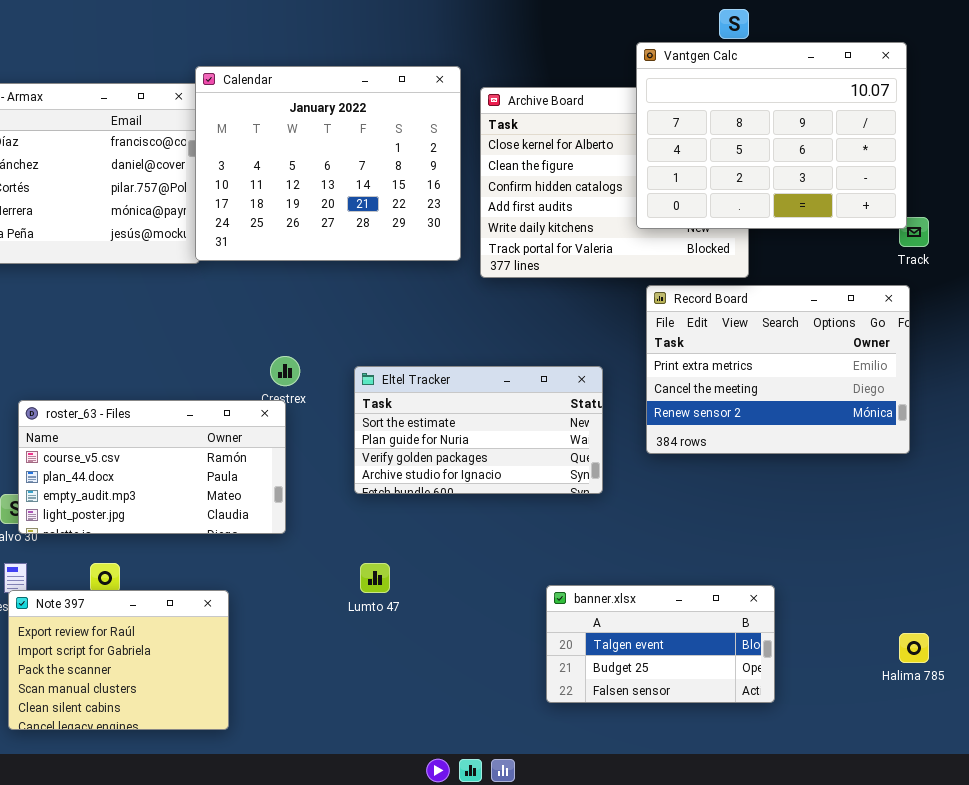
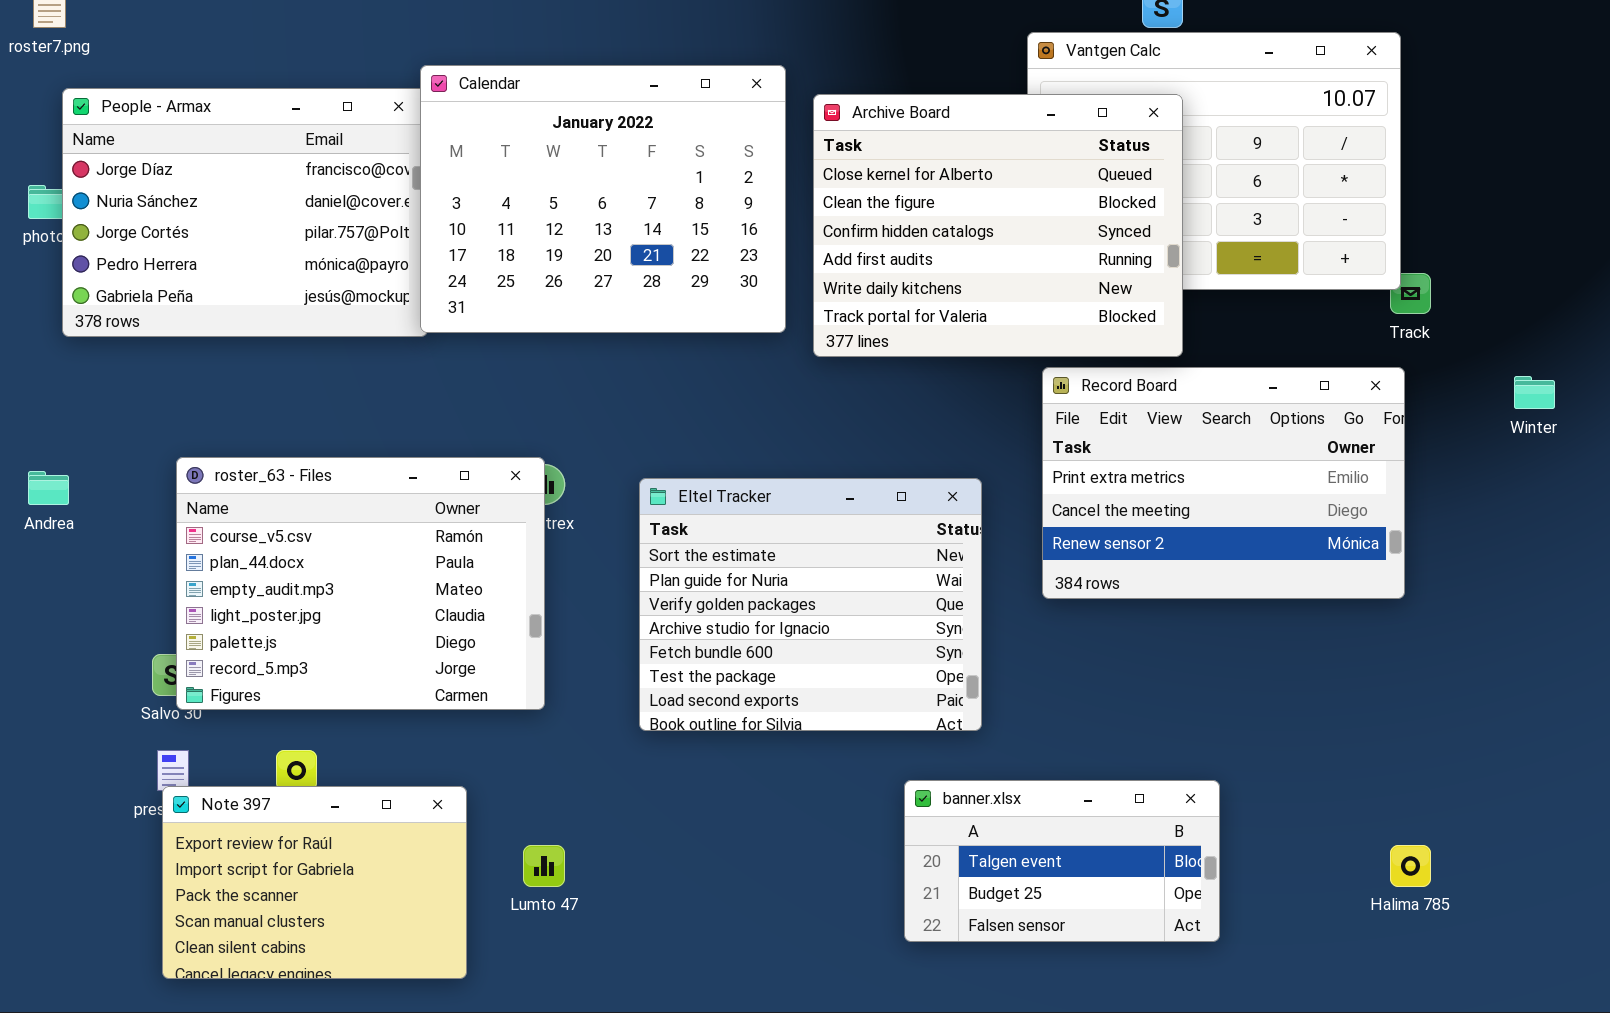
Archive Board: [480,87,749,278] -> [813,94,1183,357], raised
Eltel Tracker: [354,366,603,494] -> [639,478,982,731], resized
roster_63 - Files: [18,400,286,534] -> [176,457,545,710], resized
Lumto 47: [360,563,390,593] -> [523,845,565,887], moved

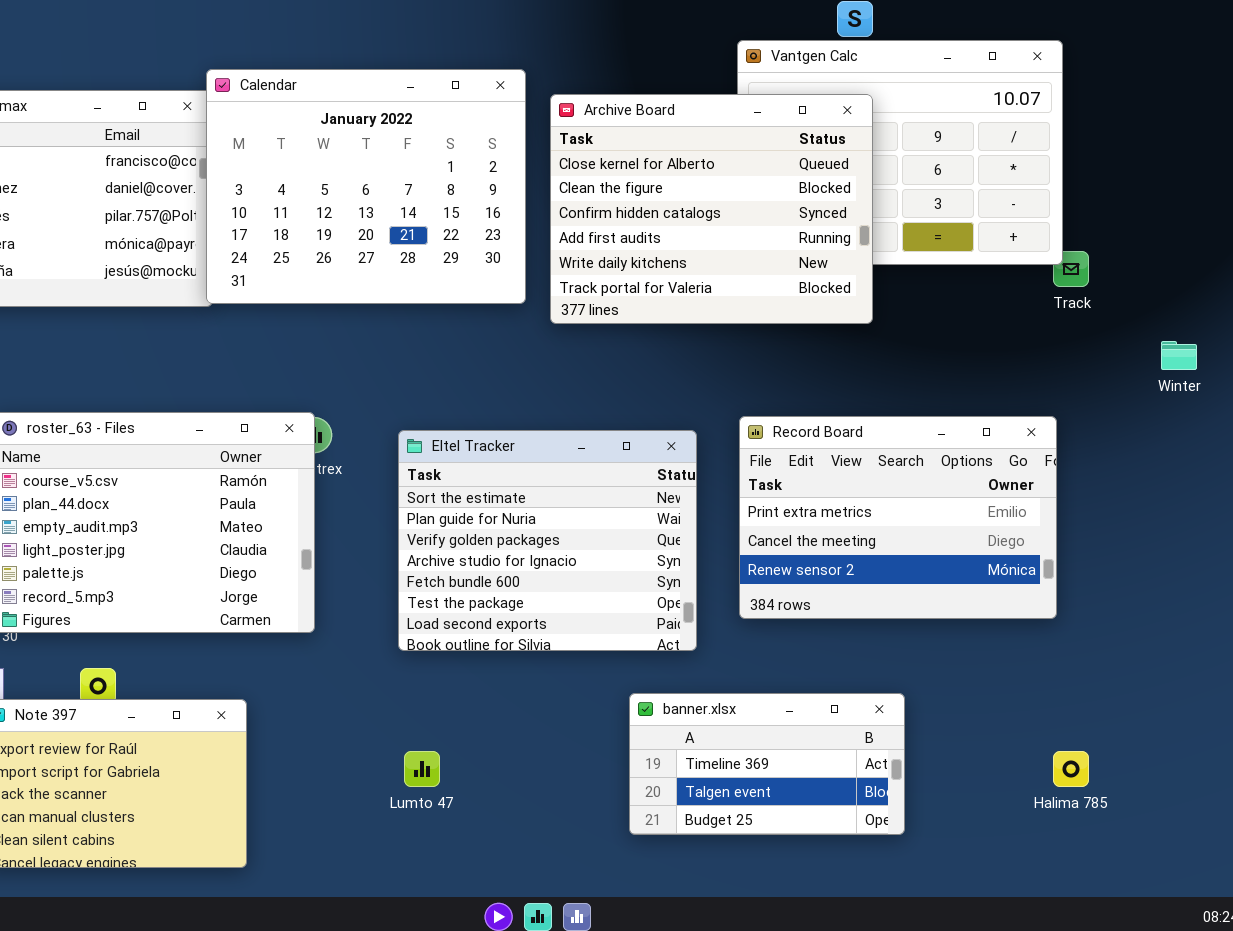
Record Board: [1042,367,1405,599] -> [739,416,1057,619], moved
banner.xlsx: [904,780,1220,942] -> [629,693,905,835], scrolled up 1 row
Lumto 47: [523,845,565,887] -> [404,751,440,787], moved

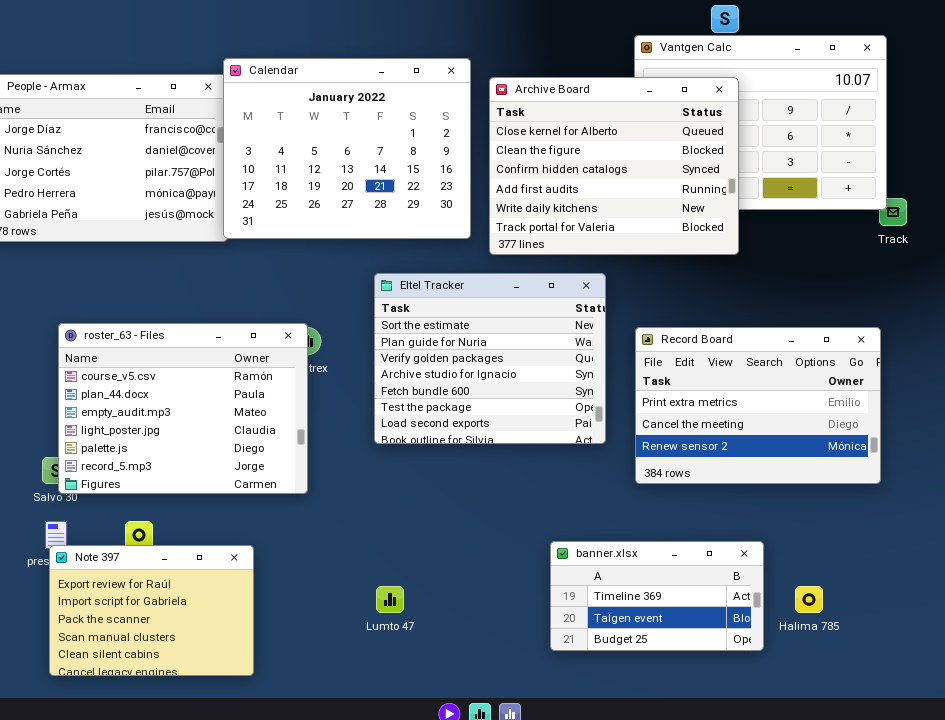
Eltel Tracker: [398,430,697,651] -> [374,273,606,444], moved
Halima 785: [1053,751,1089,787] -> [795,586,823,613], moved

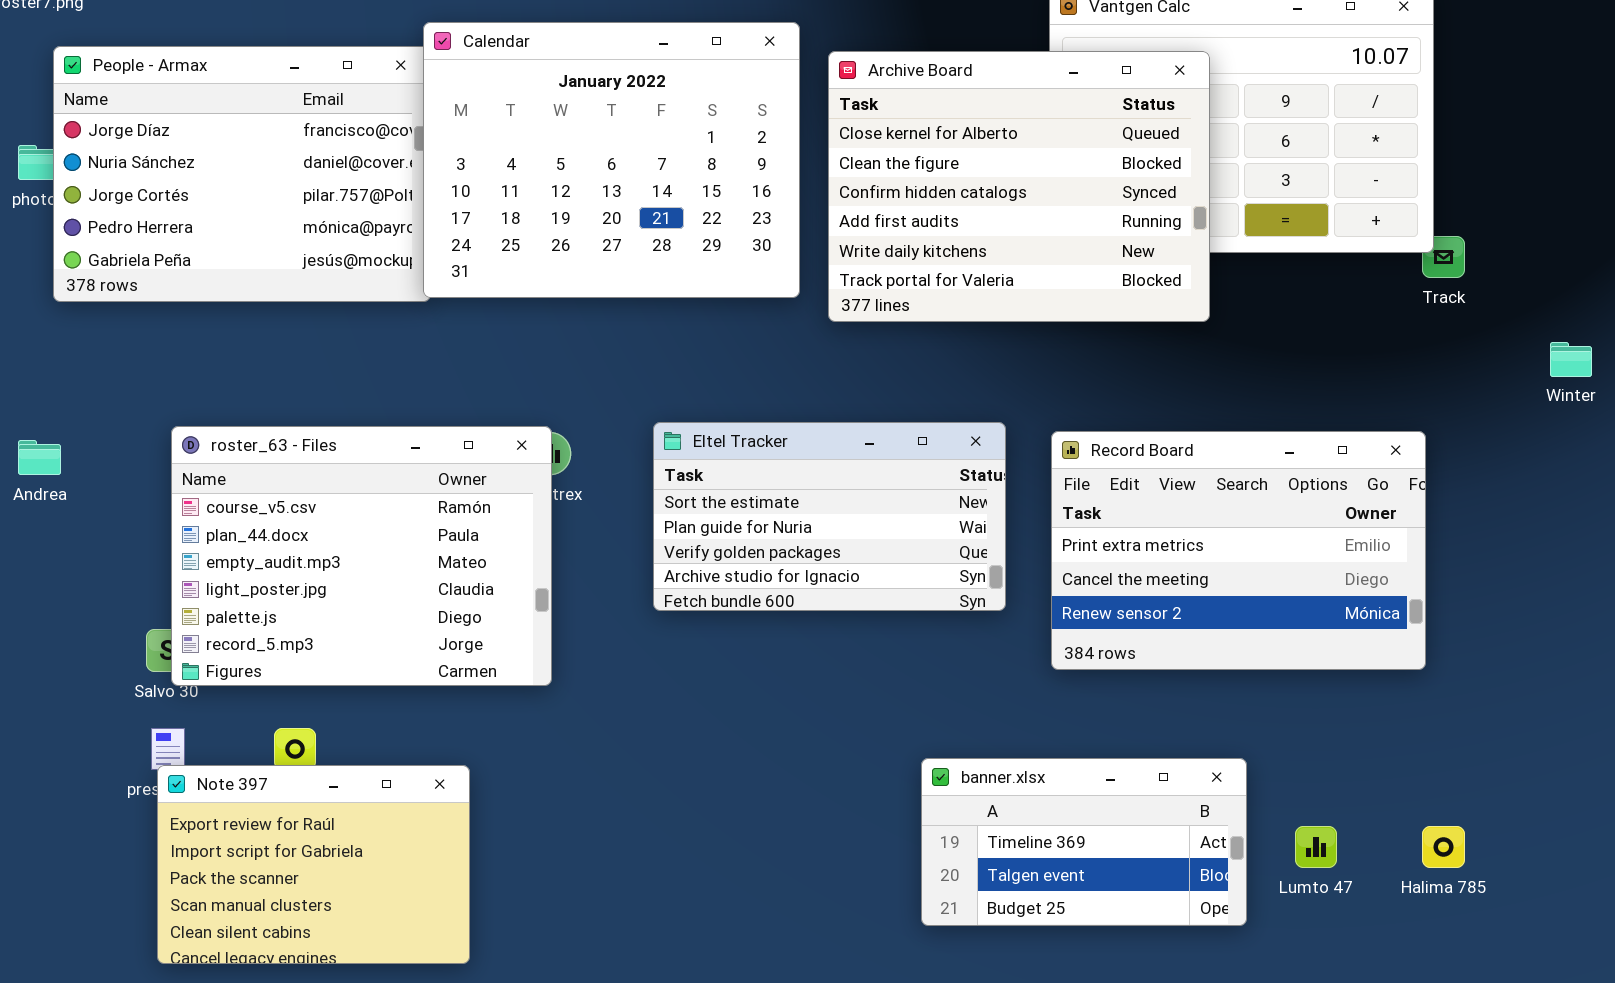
Eltel Tracker: [374,273,606,444] -> [653,422,1006,611], resized
Lumto 47: [376,586,404,613] -> [1295,826,1337,868], moved
Halima 785: [795,586,823,613] -> [1422,826,1465,868], moved

